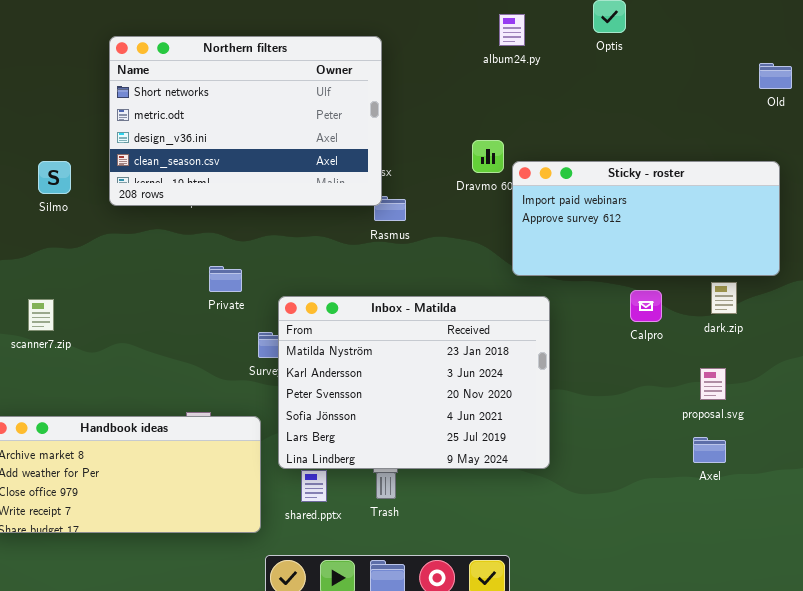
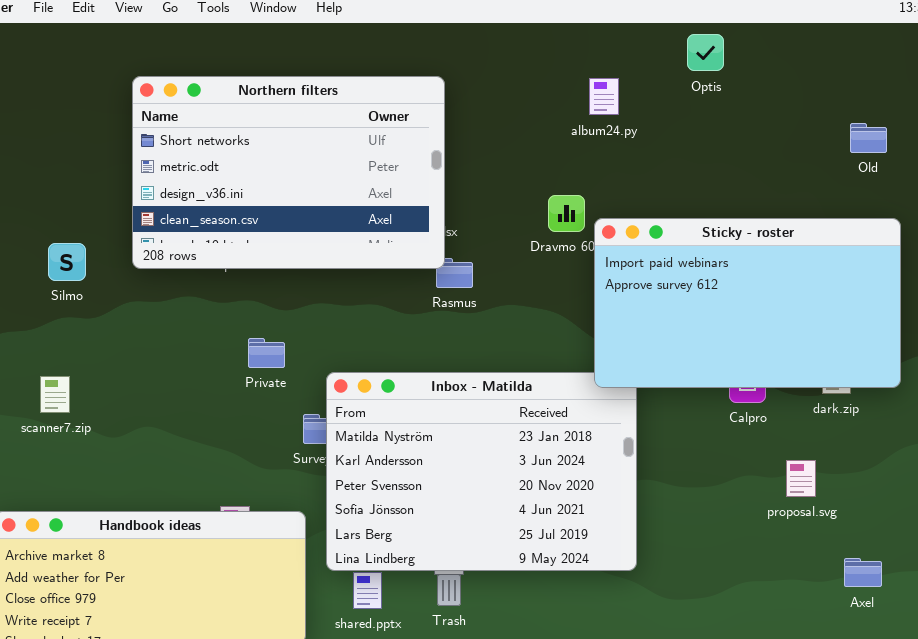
album24.py: [499,14,525,46] -> [589,78,619,115], moved
Old: [759,63,792,89] -> [850,123,887,153], moved
Silmo: [38,161,71,194] -> [48,243,86,281], moved
Sticky - roster: [512,161,780,276] -> [594,218,901,388], resized
proposal.svg: [700,368,726,400] -> [786,460,816,497], moved
Axel: [693,437,726,463] -> [844,558,882,587], moved

